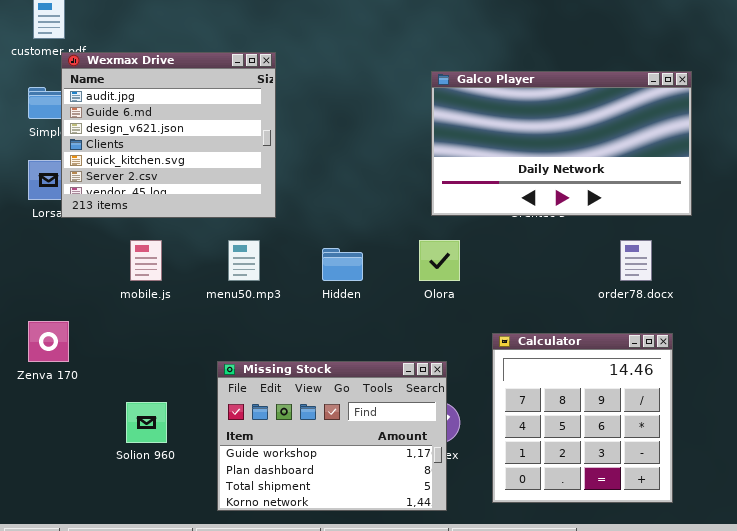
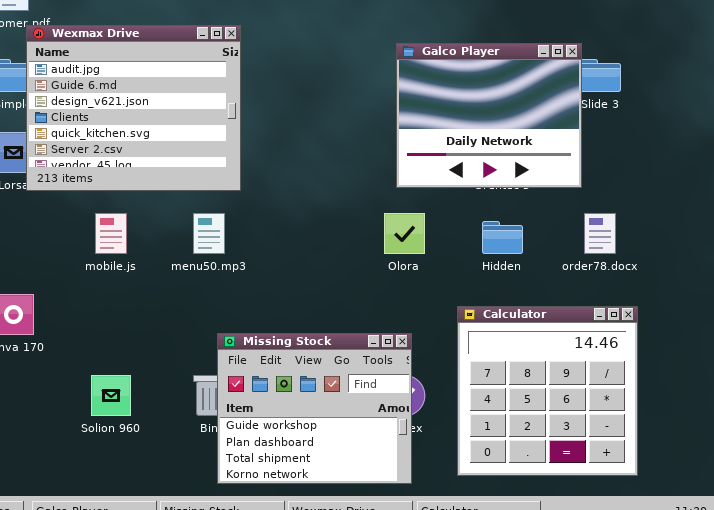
Galco Player: [431,71,692,216] -> [396,43,582,188], resized
Hidden: [322,248,363,281] -> [482,221,523,254], moved
Missing Stock: [217,361,447,511] -> [217,333,412,484], resized

